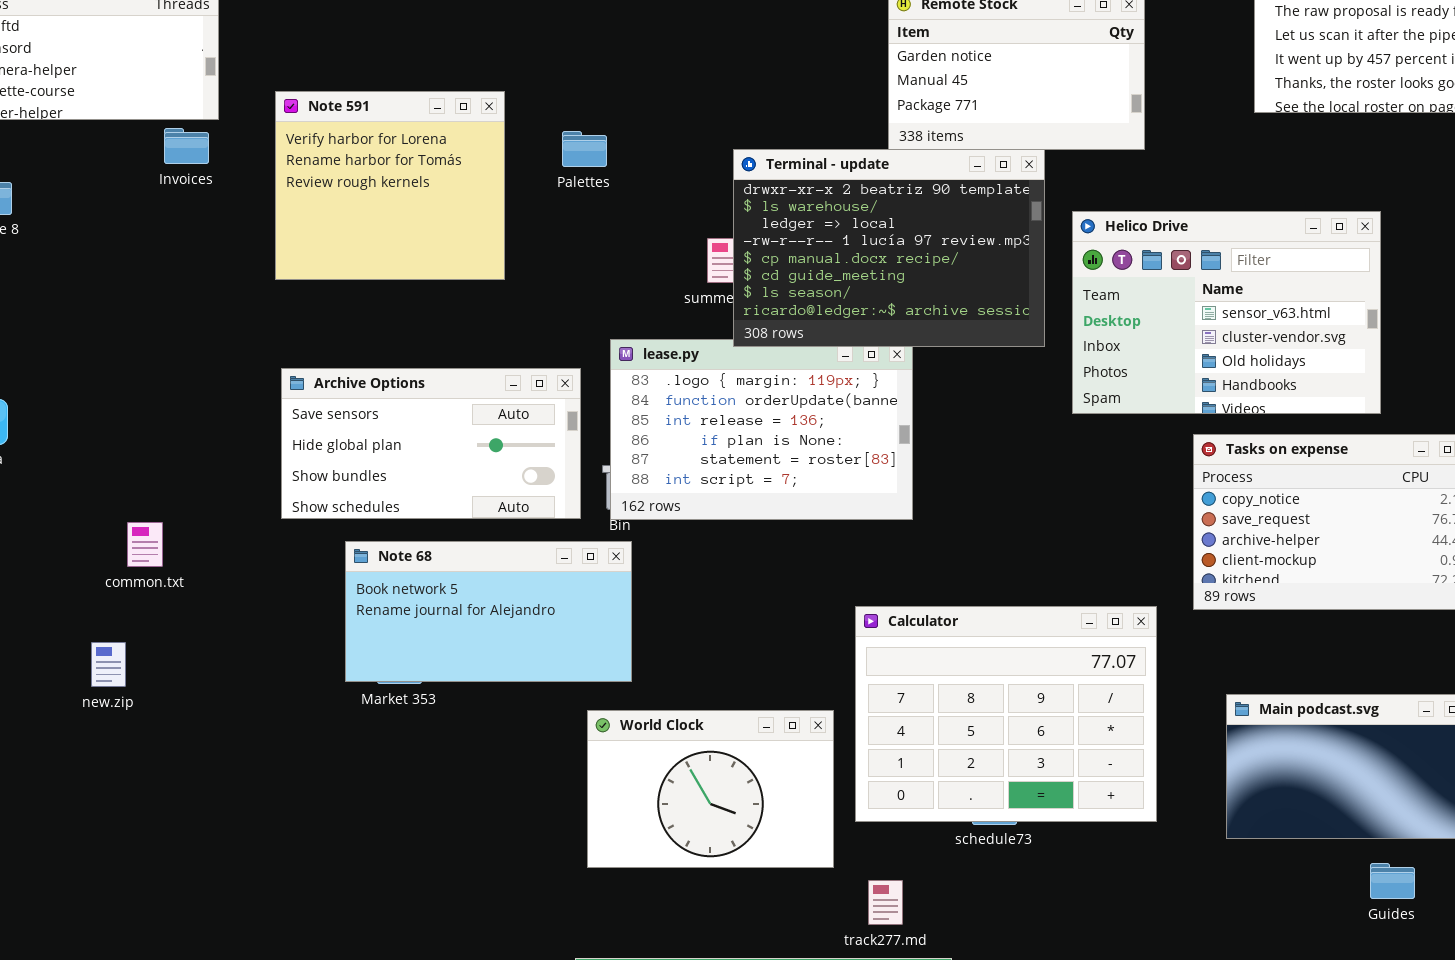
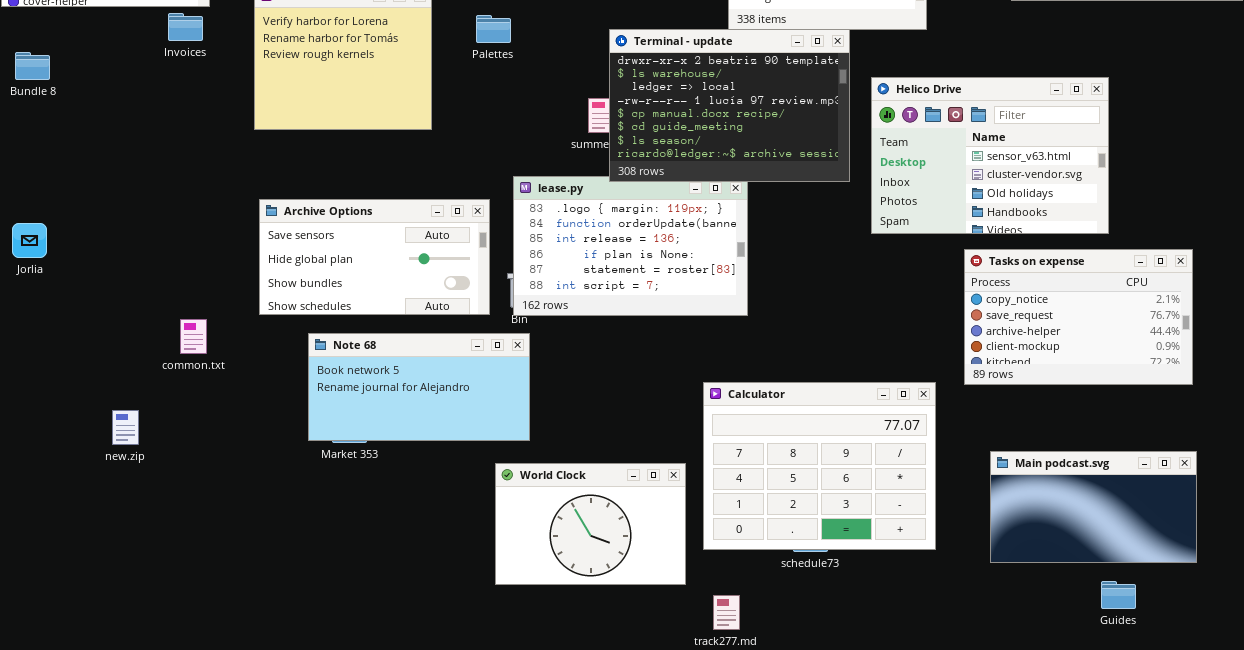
common.txt: [127,522,163,567] -> [180,319,207,354], moved

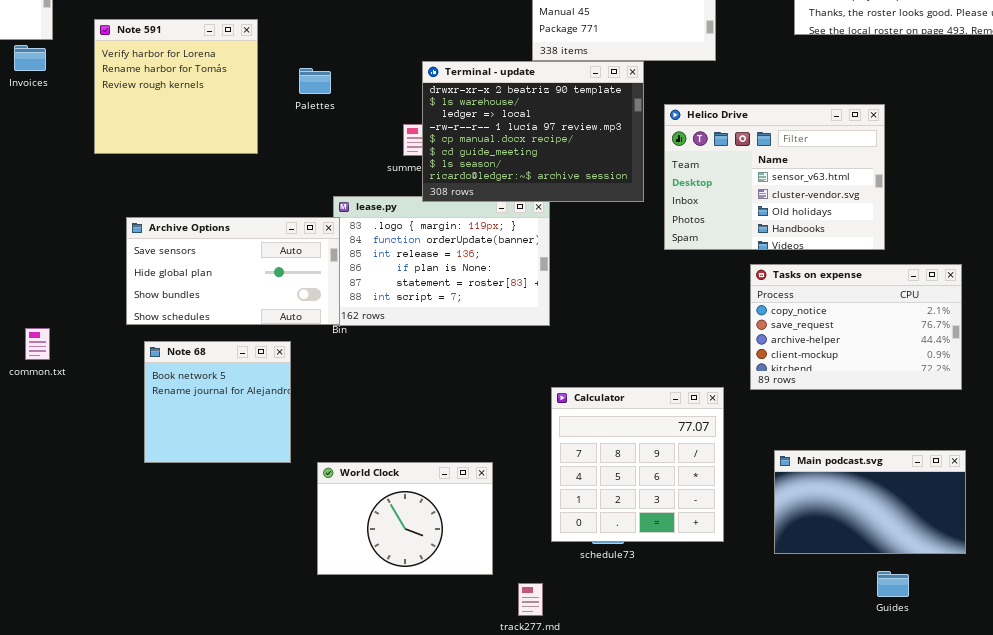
Palettes: [476,15,511,43] -> [299,68,331,94], moved
Archive Options: [259,199,490,315] -> [126,217,340,325], moved
Note 68: [308,333,530,441] -> [144,341,291,463], resized
Calculator: [703,382,936,550] -> [551,387,724,542], resized

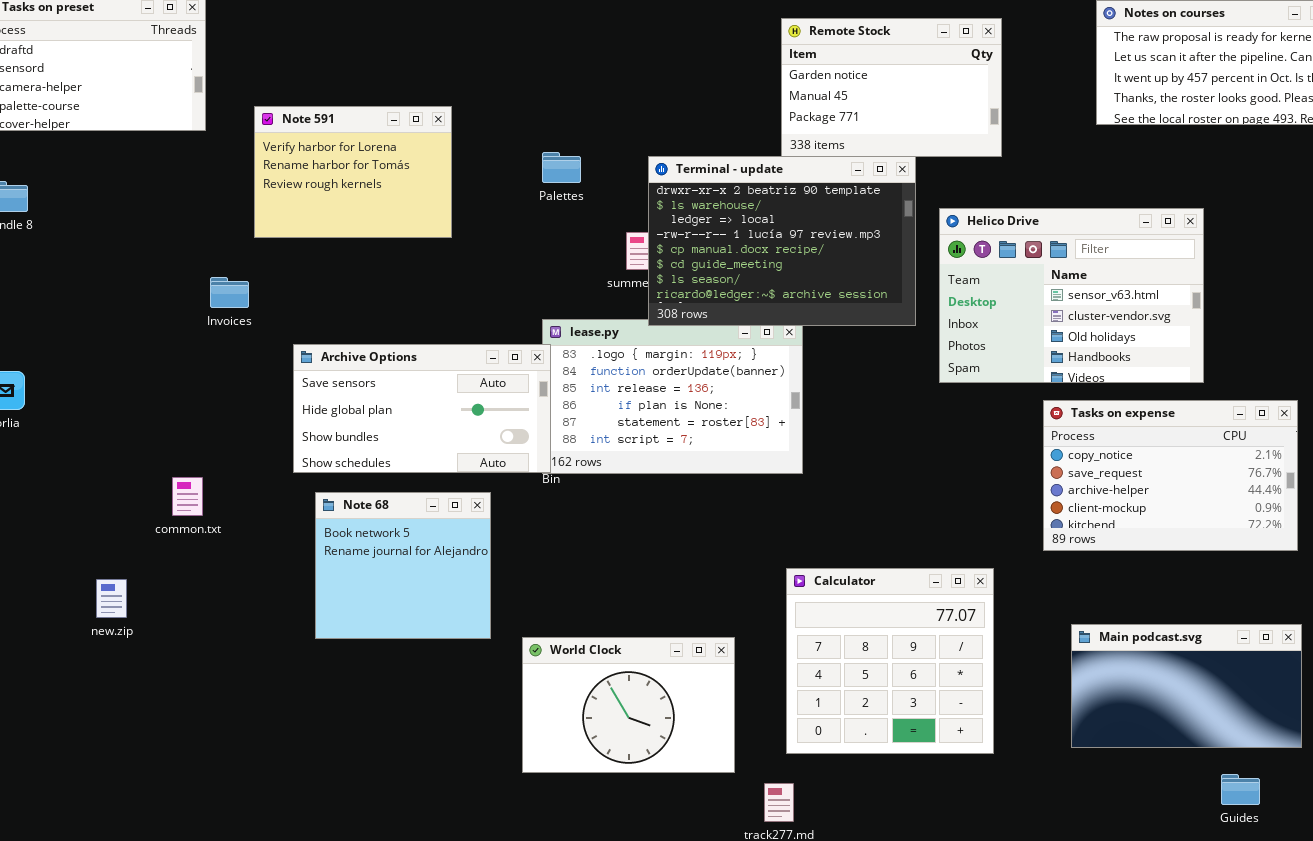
Note 591: [94,19,258,154] -> [254,106,452,238], resized
Invoices: [14,45,46,71] -> [210,277,249,308], moved
Palettes: [299,68,331,94] -> [542,152,581,183], moved
Calculator: [551,387,724,542] -> [786,568,994,754], moved
Guides: [877,571,909,597] -> [1221,774,1260,805], moved

